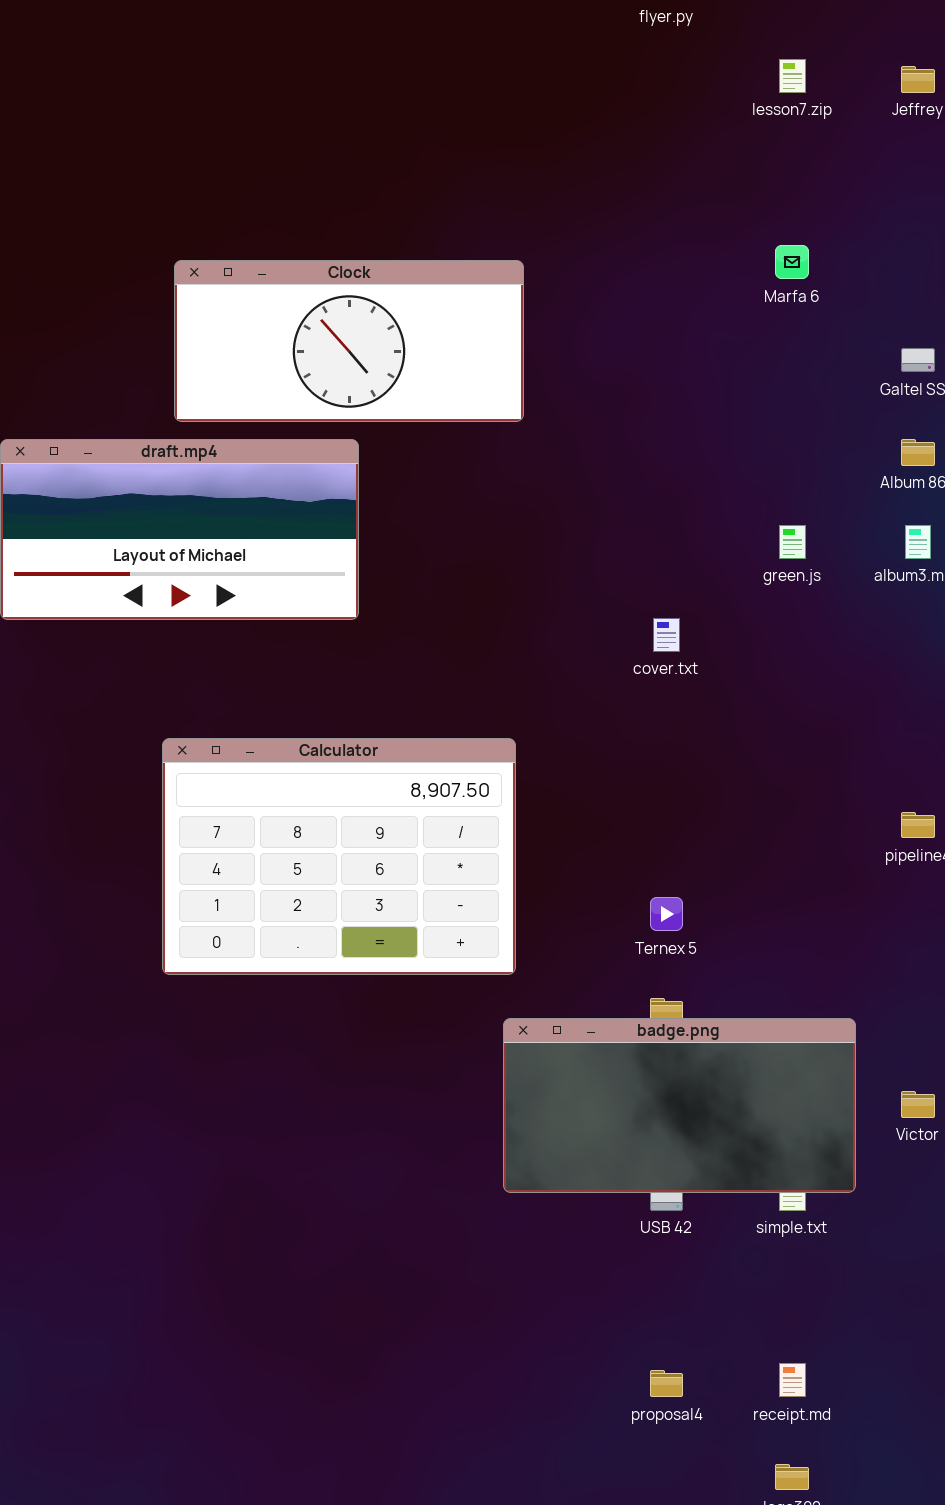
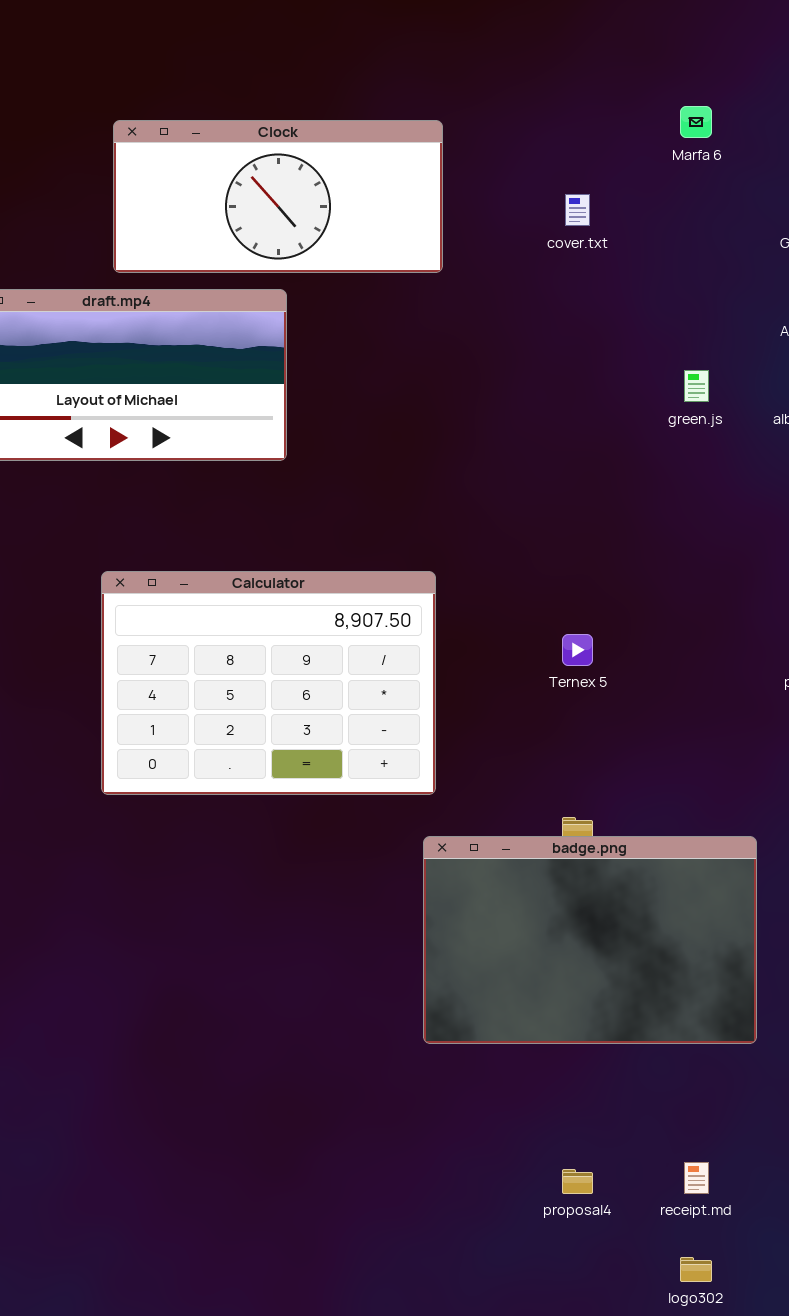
cover.txt: [653,618,680,652] -> [565,194,590,226], moved
Ternex 5: [650,897,683,931] -> [562,634,593,666], moved
badge.png: [503,1018,856,1193] -> [423,836,757,1044], resized

